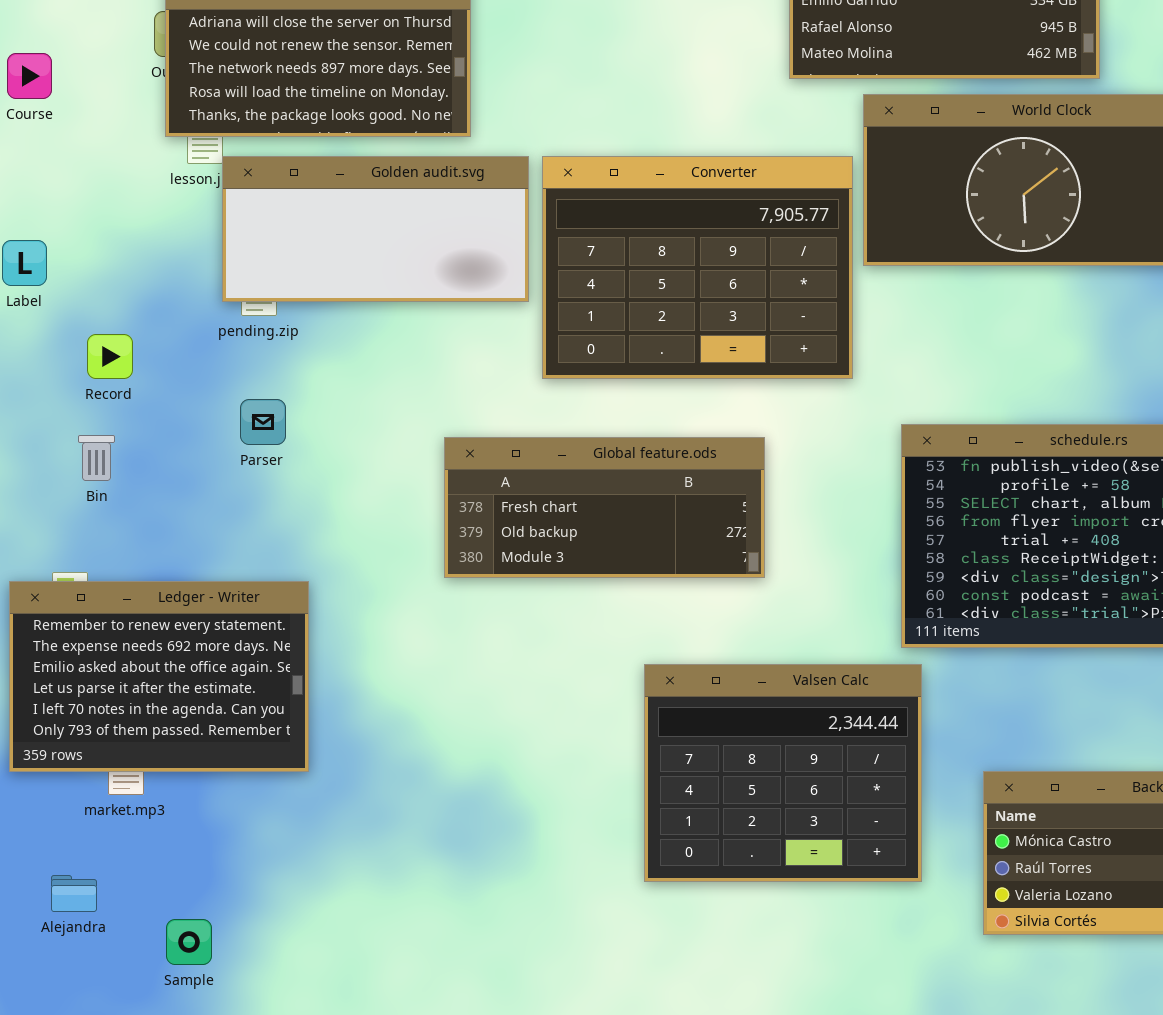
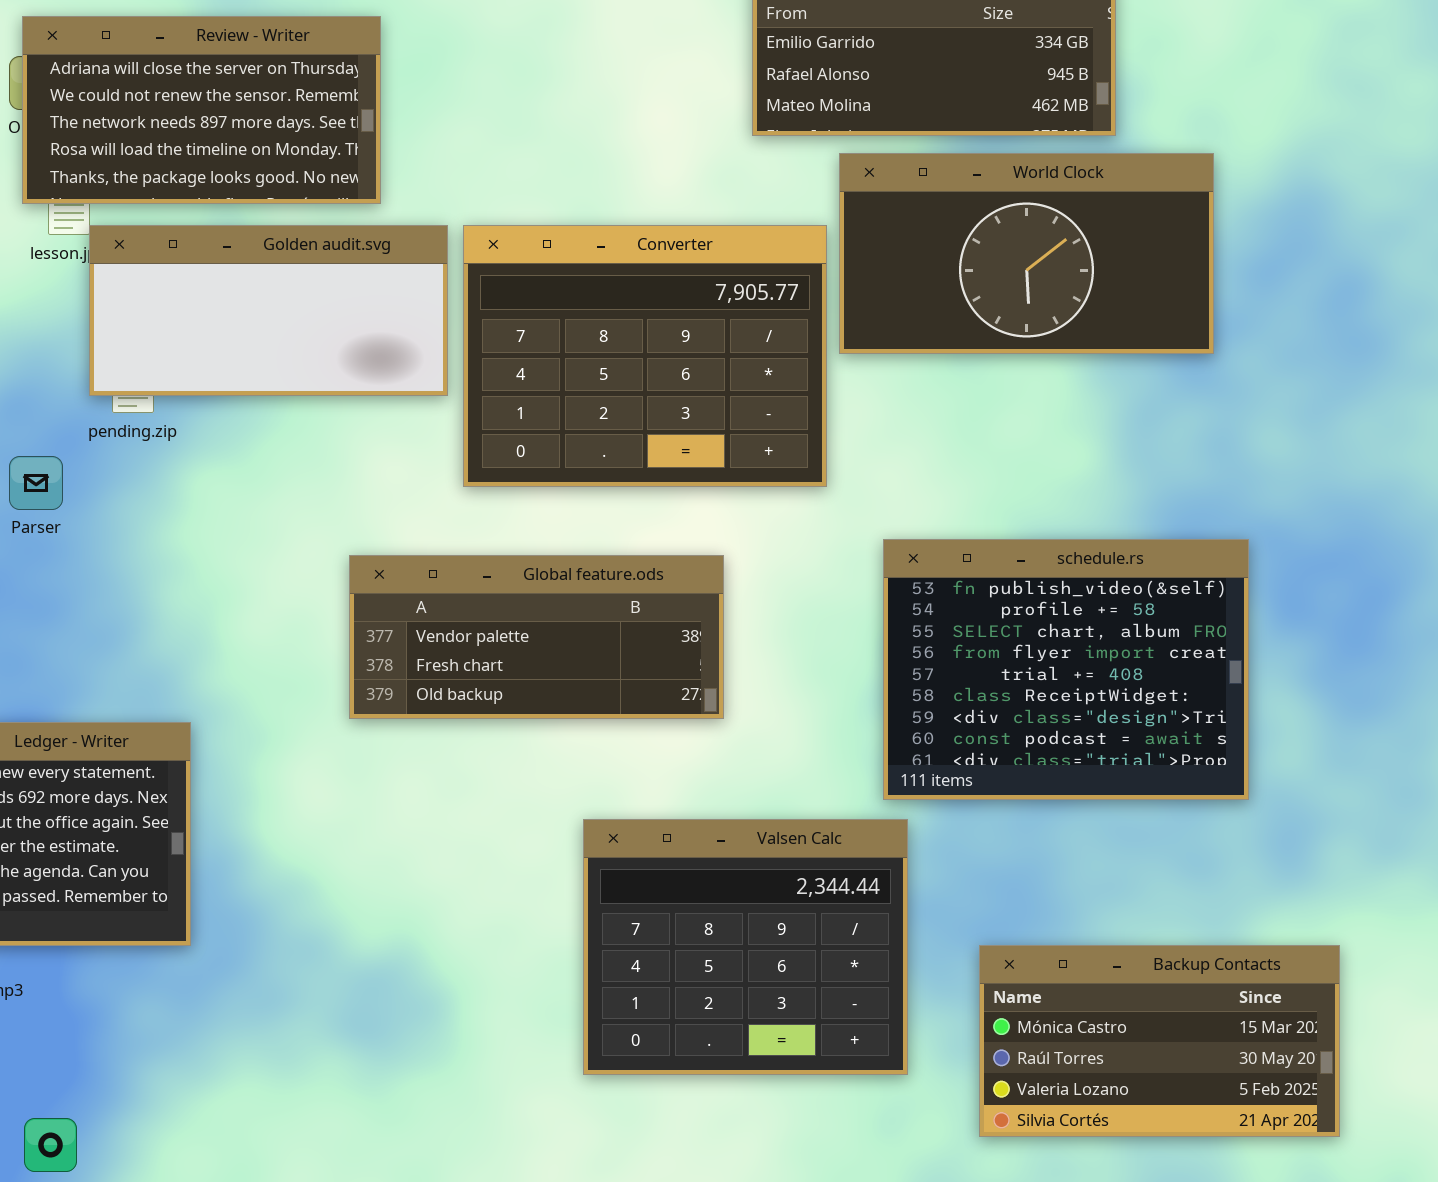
Parser: [240,399,286,445] -> [9,456,63,510], moved
Global feature.ods: [444,437,765,578] -> [349,555,724,719], scrolled up 1 row

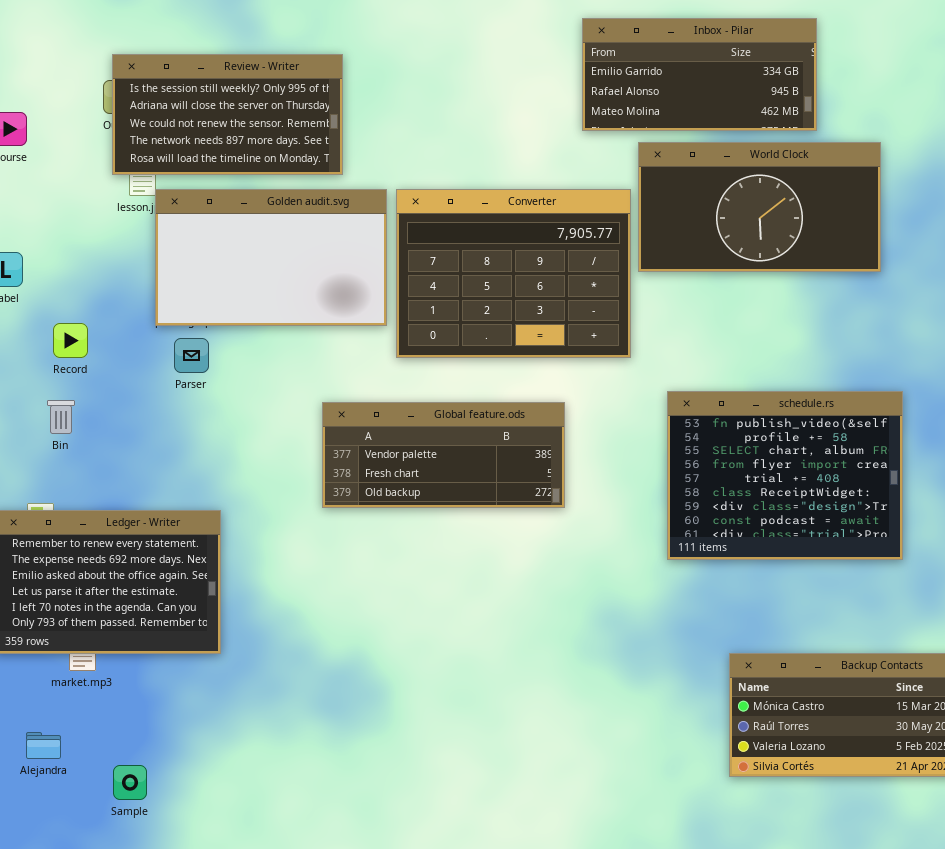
Review - Writer: [22,16,381,204] -> [112,54,343,175], scrolled up 1 row
Golden audit.svg: [89,225,448,396] -> [155,189,387,326], resized
Parser: [9,456,63,510] -> [174,338,209,373], moved
Valsen Calc: [583,819,908,1075] -> none, closed

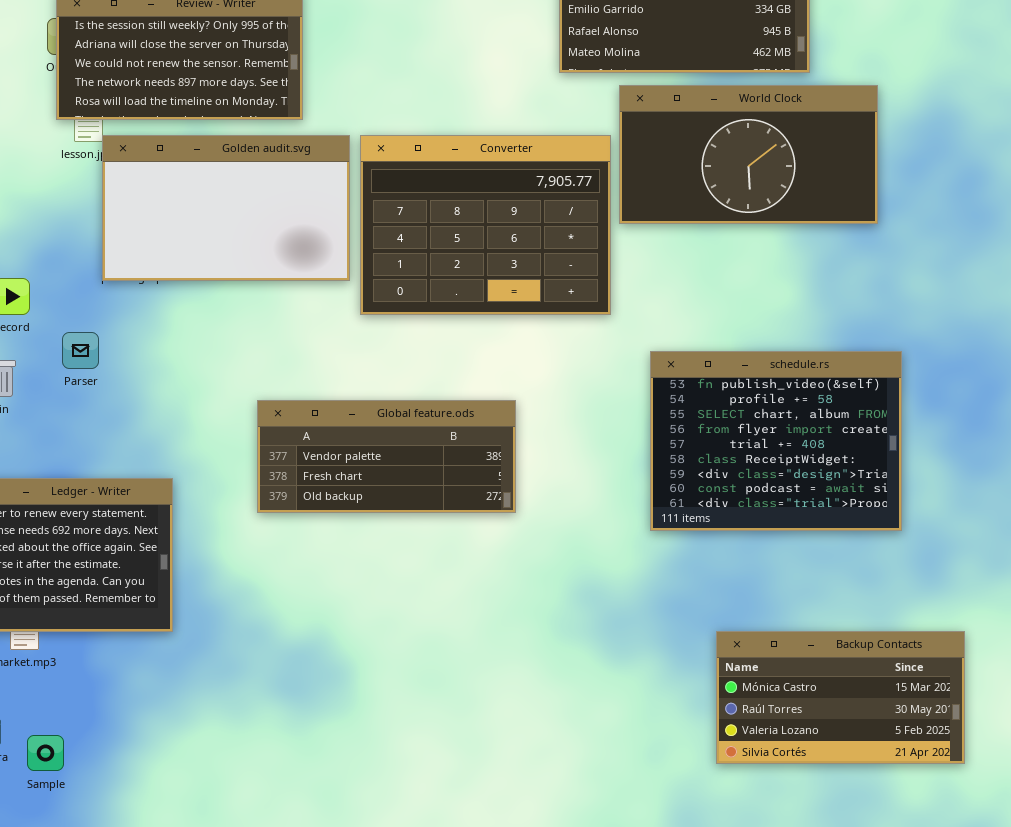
Parser: [174,338,209,373] -> [62,332,99,369], moved
Global feature.ods: [322,402,565,508] -> [257,400,516,513], moved
Sample: [113,765,147,800] -> [27,735,64,771], moved

